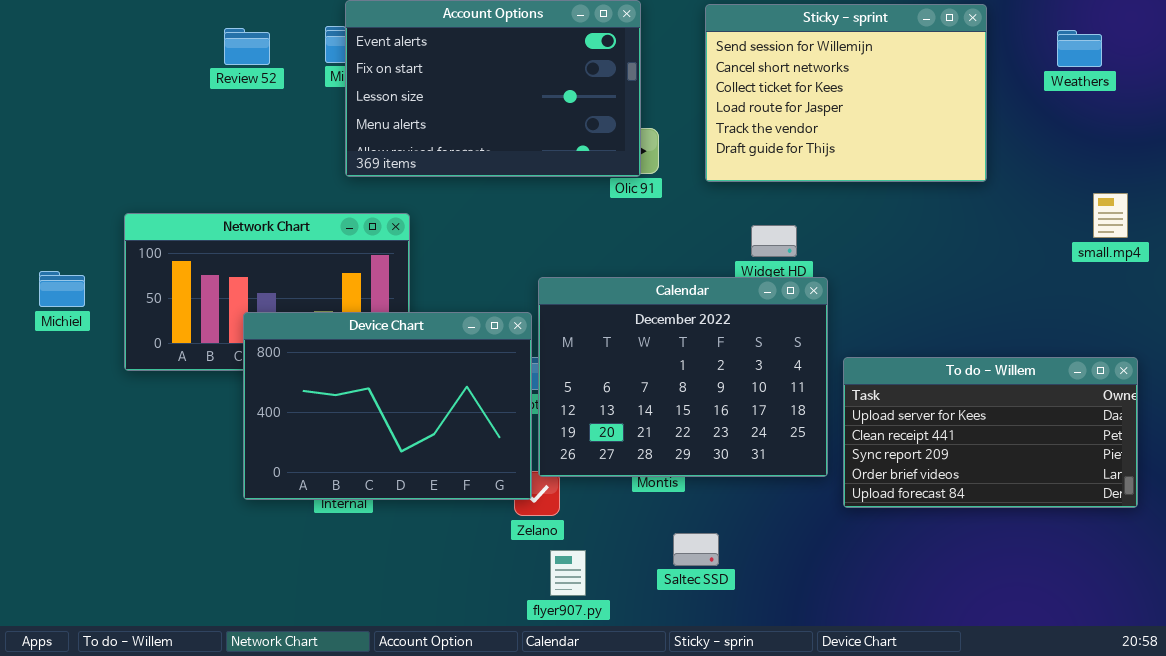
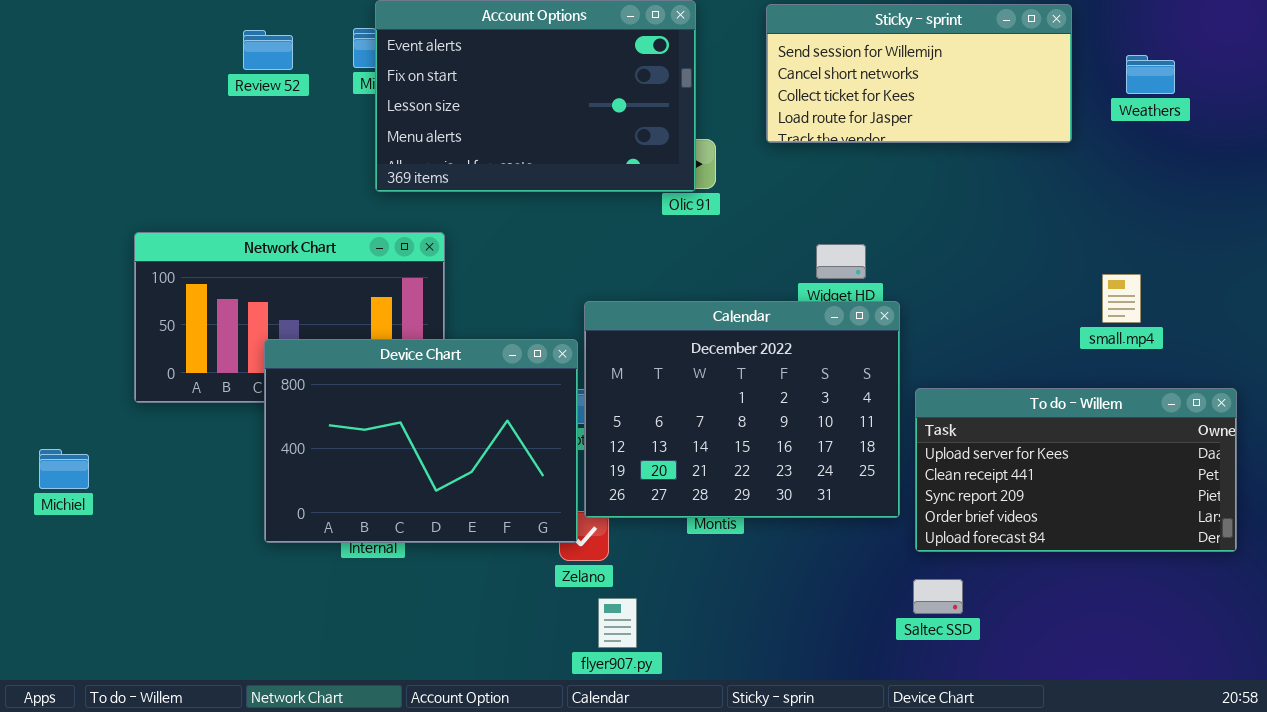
Sticky - sprint: [705,4,987,182] -> [766,4,1072,143], resized
Weathers: [1057,30,1102,67] -> [1126,55,1175,94], moved
small.mp4: [1093,193,1128,238] -> [1102,274,1141,323], moved
Michiel: [39,271,85,307] -> [39,449,89,489], moved
Saltec SSD: [673,533,719,566] -> [913,579,963,614], moved

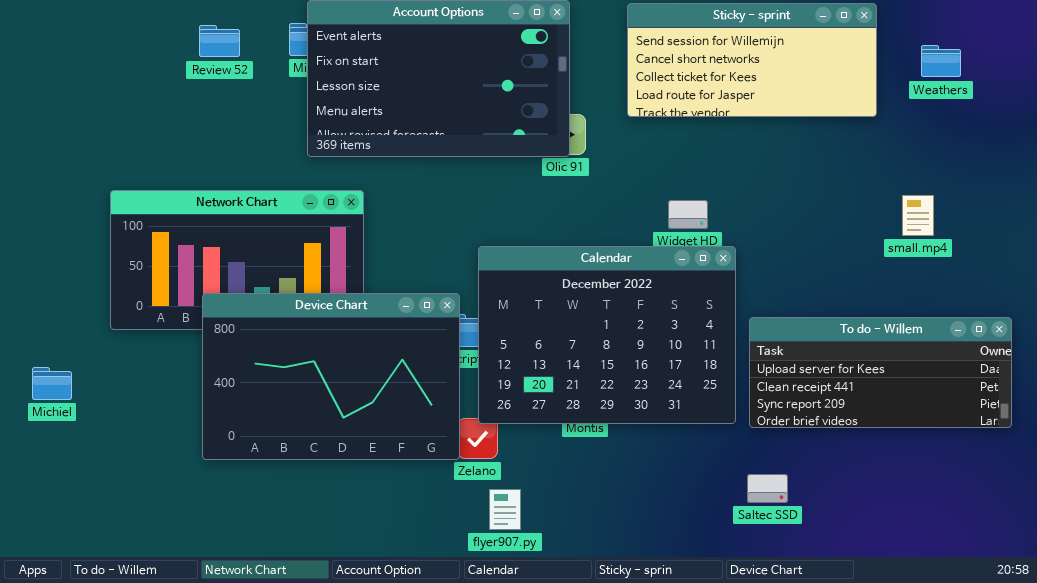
small.mp4: [1102,274,1141,323] -> [902,195,934,236], moved
Device Chart: [264,339,578,543] -> [202,293,460,460], moved
To do - Willem: [915,388,1237,552] -> [749,317,1012,428], resized

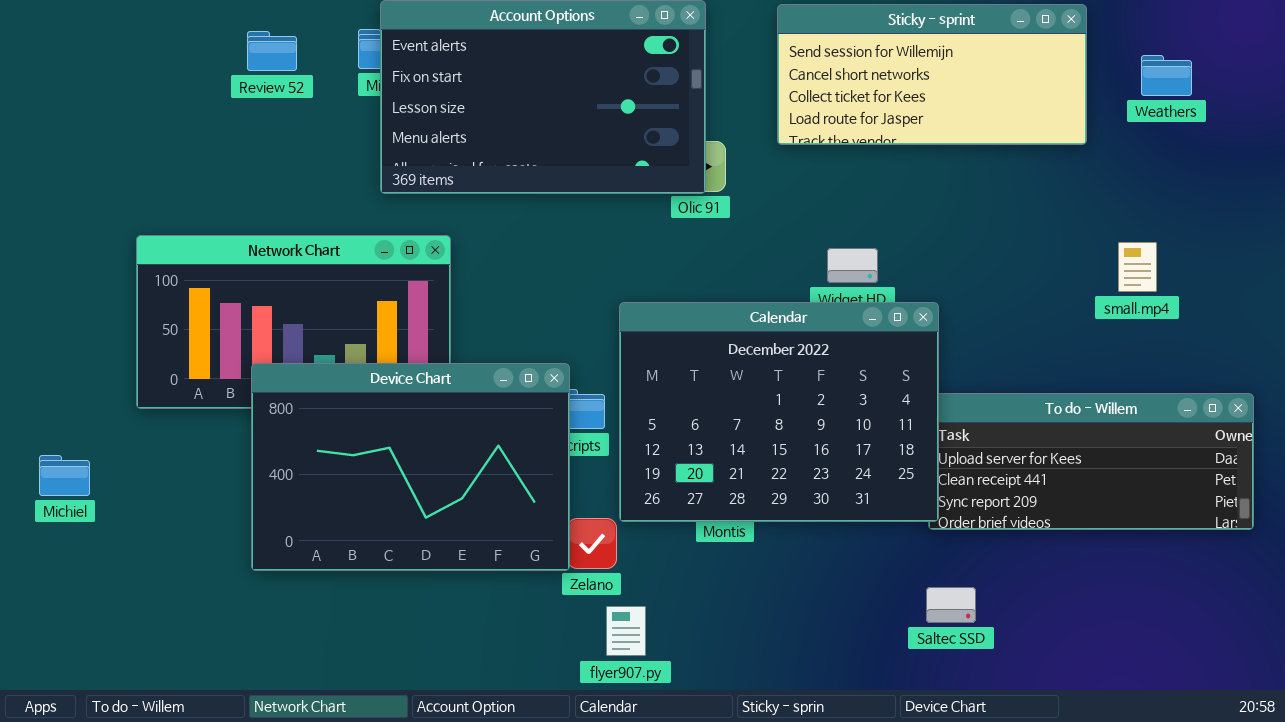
Calendar: [478,246,736,424] -> [619,302,939,522], moved

